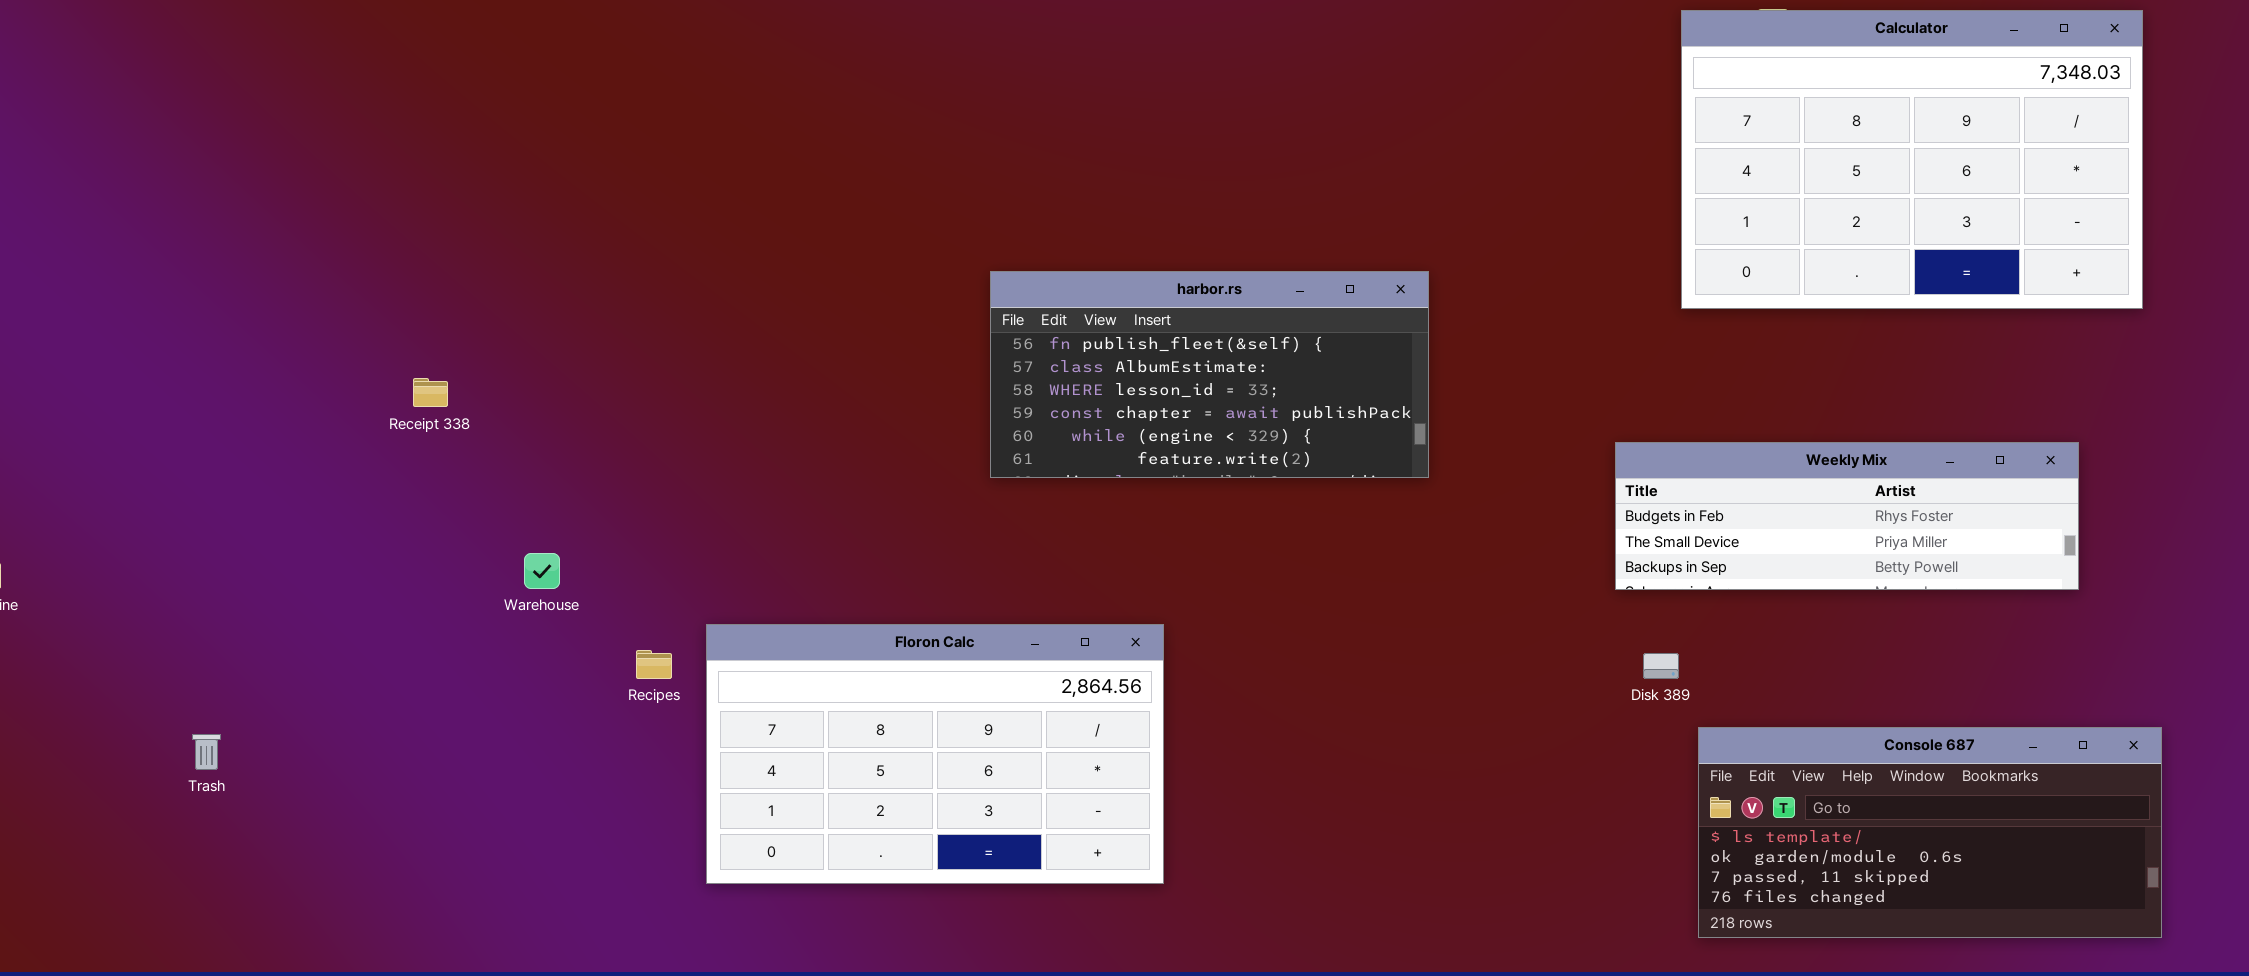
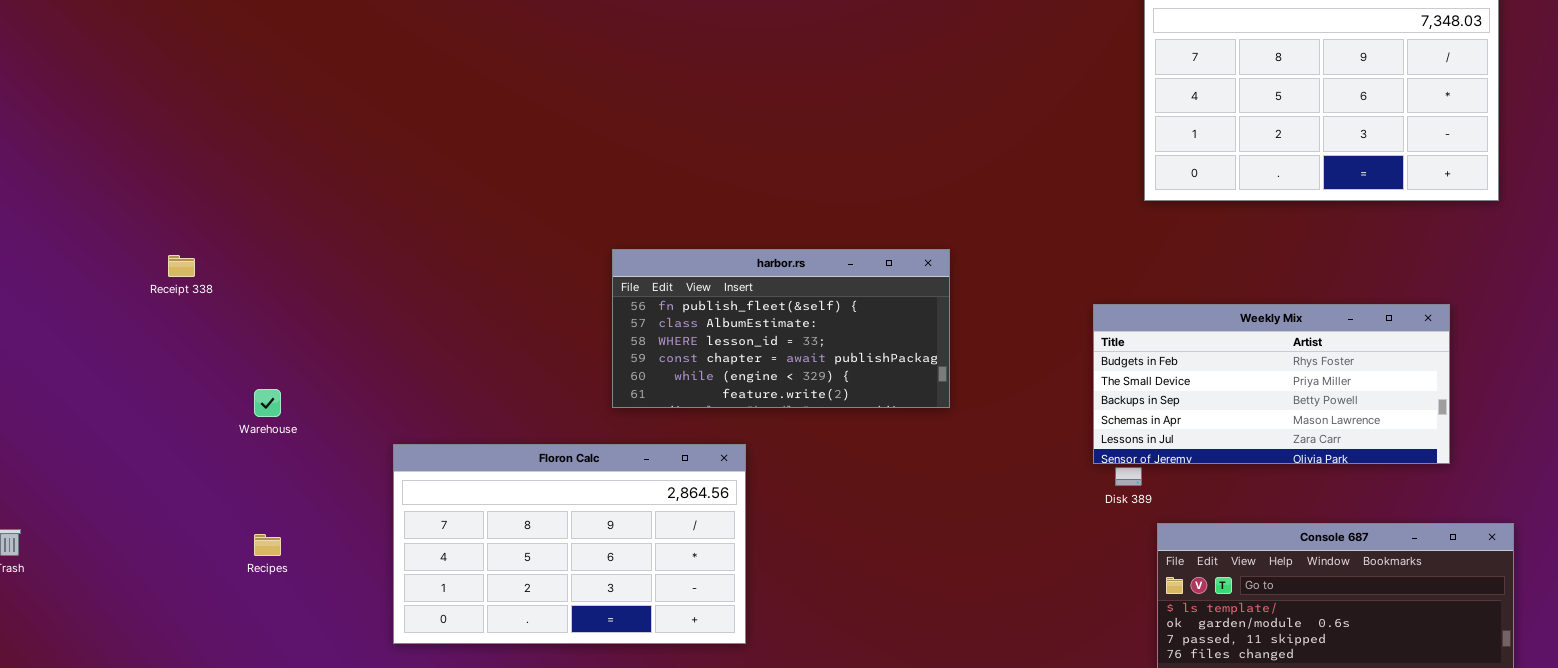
harbor.rs: [990,271,1429,478] -> [612,249,950,408], moved
Weekly Mix: [1615,442,2079,590] -> [1093,304,1450,464], resized
Recipes: [636,650,672,679] -> [254,534,281,556], moved

